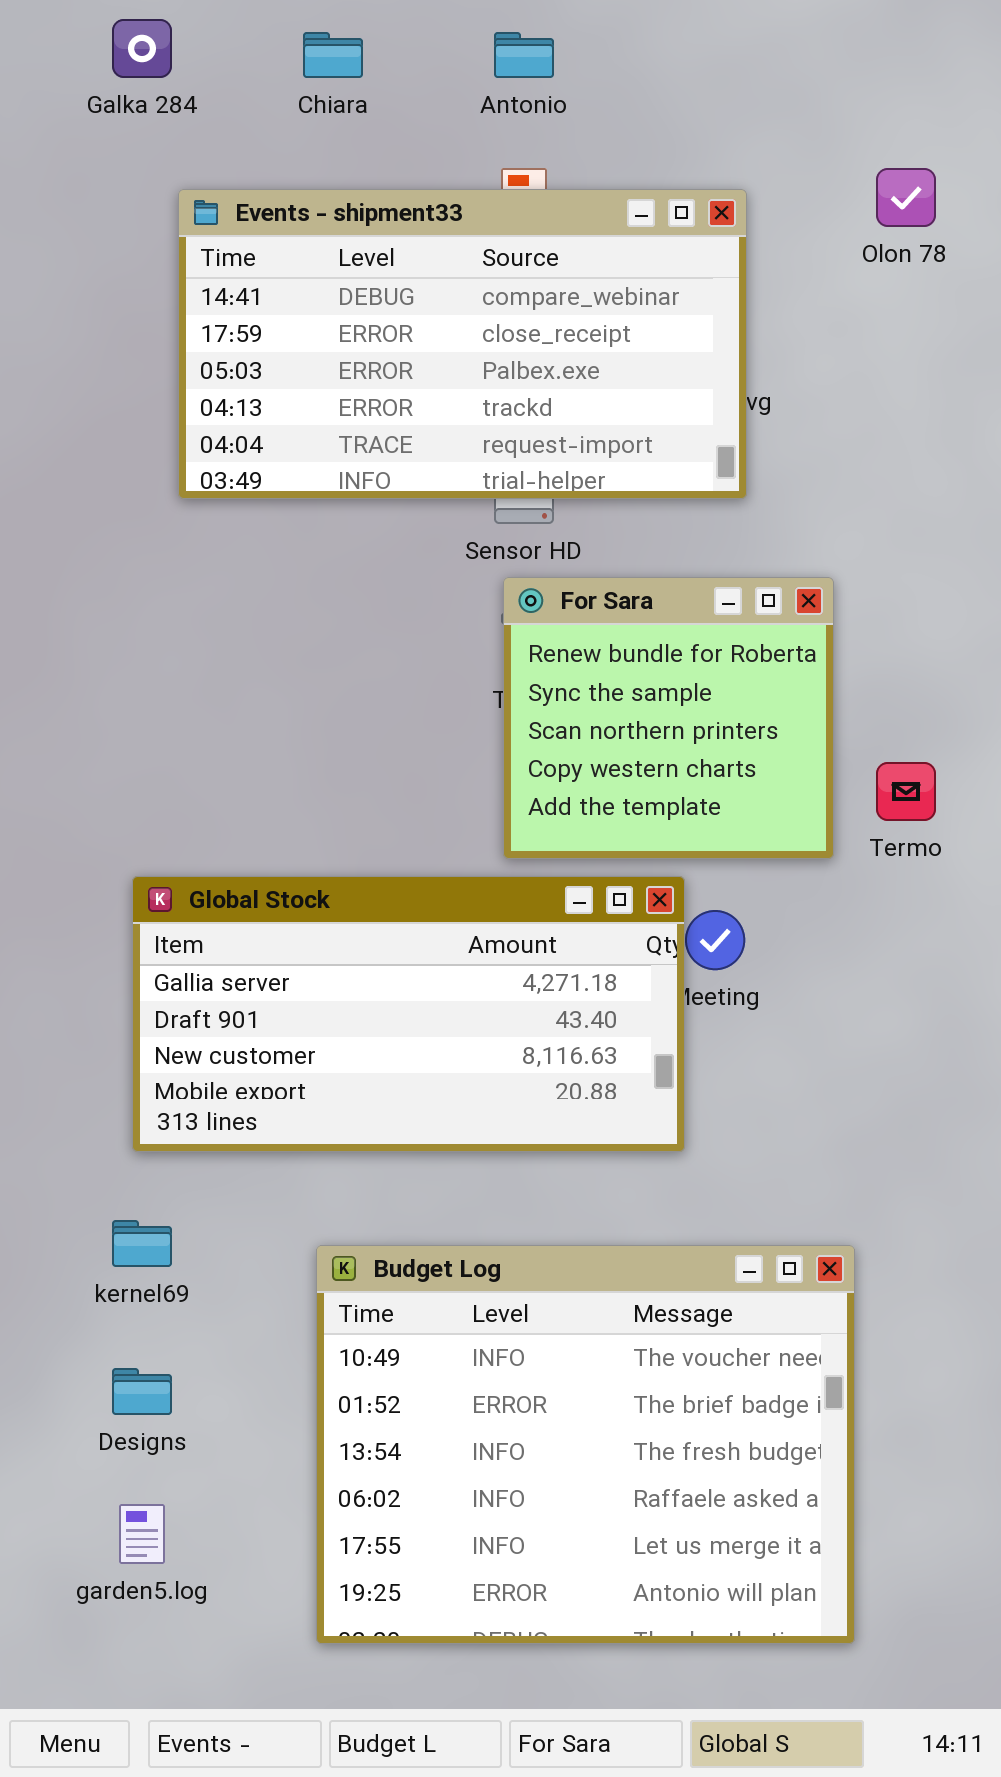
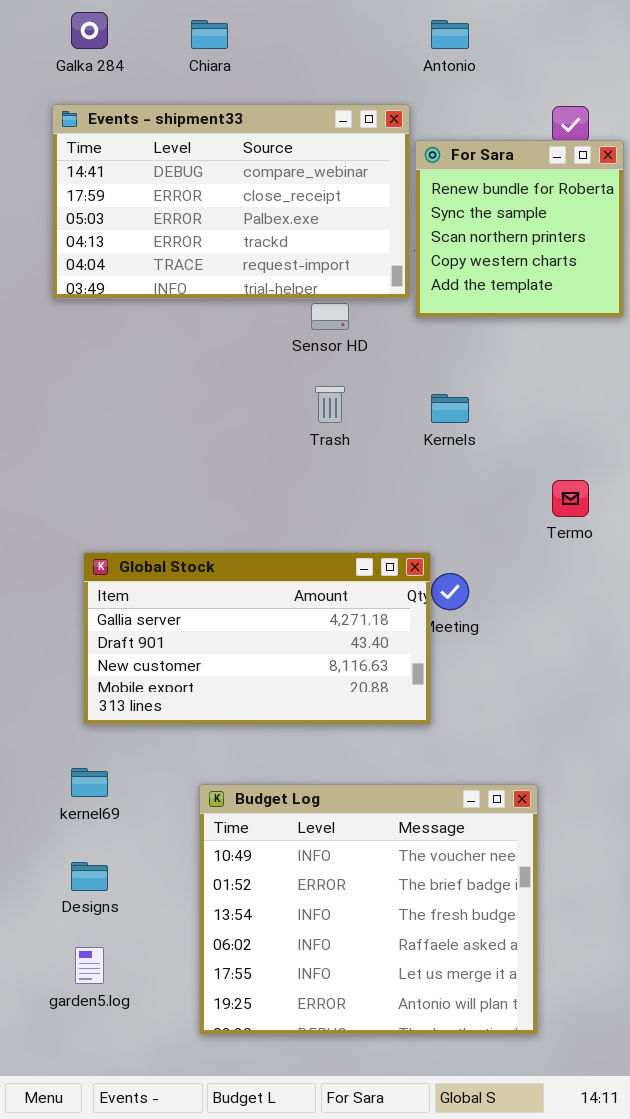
Antonio: [494,32,554,78] -> [431,20,469,49], moved
Events - shipment33: [178,189,747,499] -> [52,104,410,299], moved
For Sara: [503,577,834,859] -> [415,140,624,318], moved

